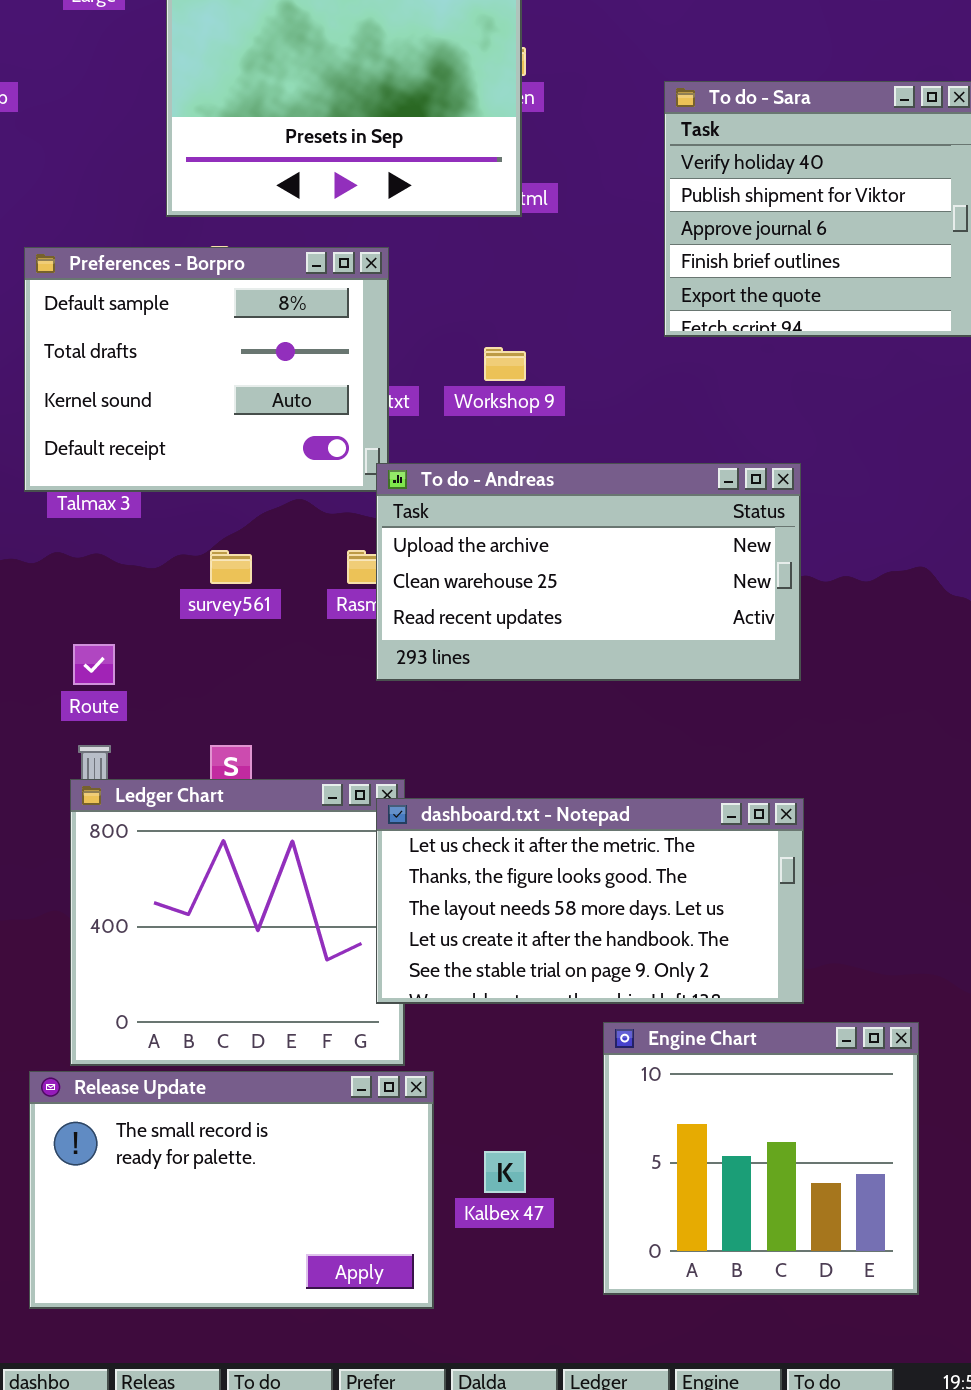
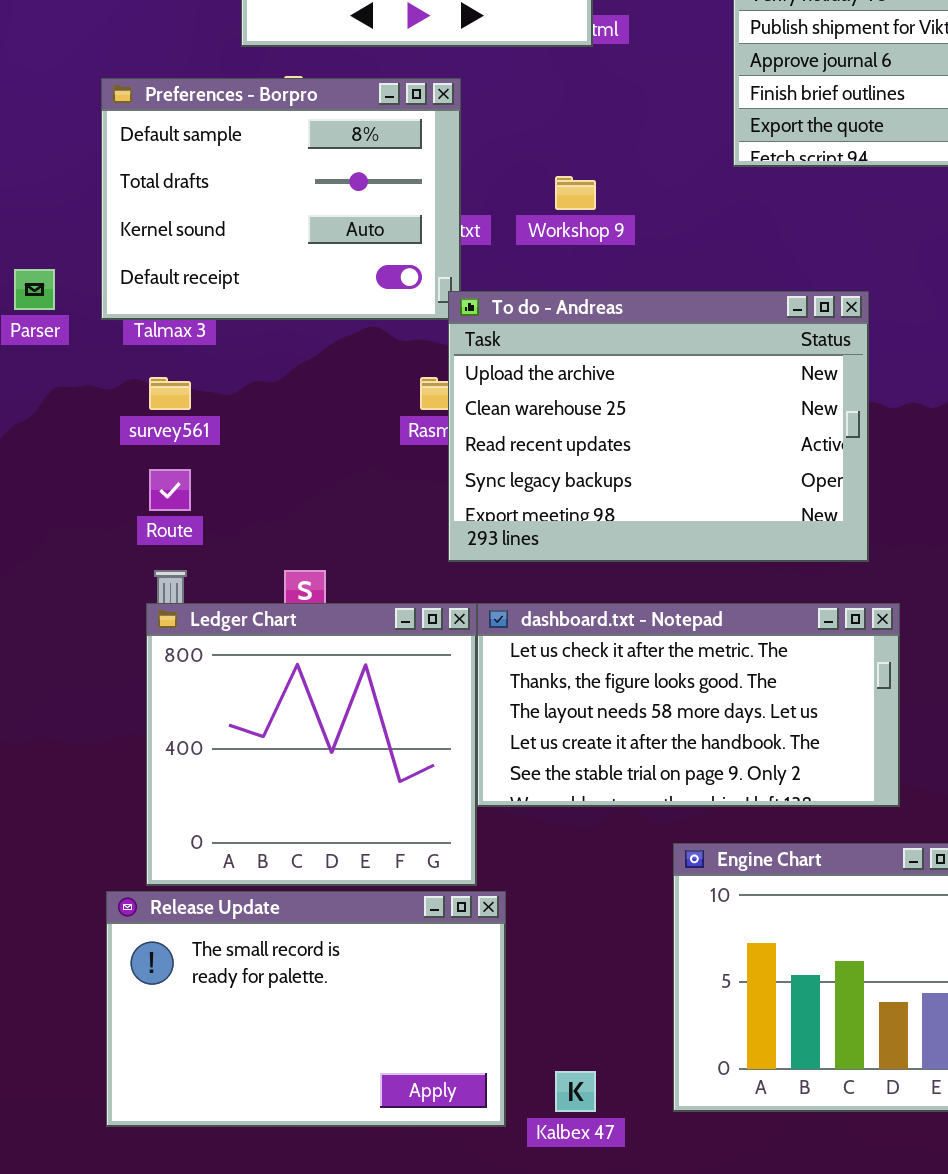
To do - Andreas: [376,463,801,681] -> [448,291,869,562], resized
survey561: [210,550,252,584] -> [149,377,191,410], moved
dashboard.txt - Notepad: [376,798,804,1004] -> [477,603,900,807], moved
Kalbex 47: [484,1151,526,1193] -> [555,1071,596,1112], moved

